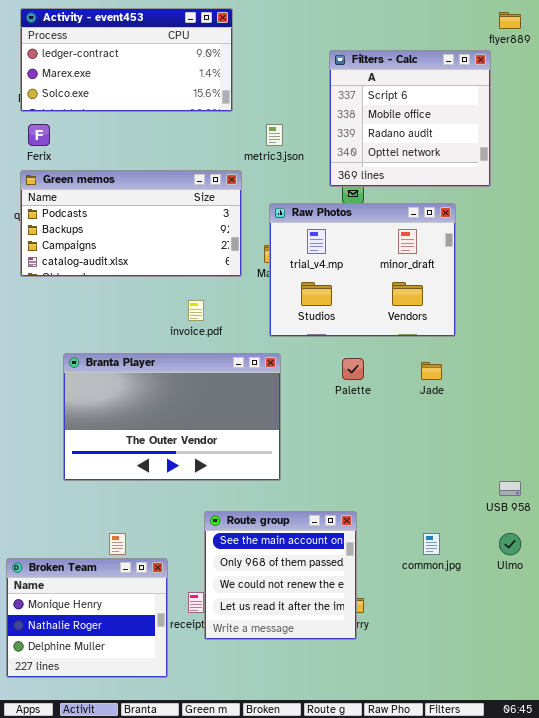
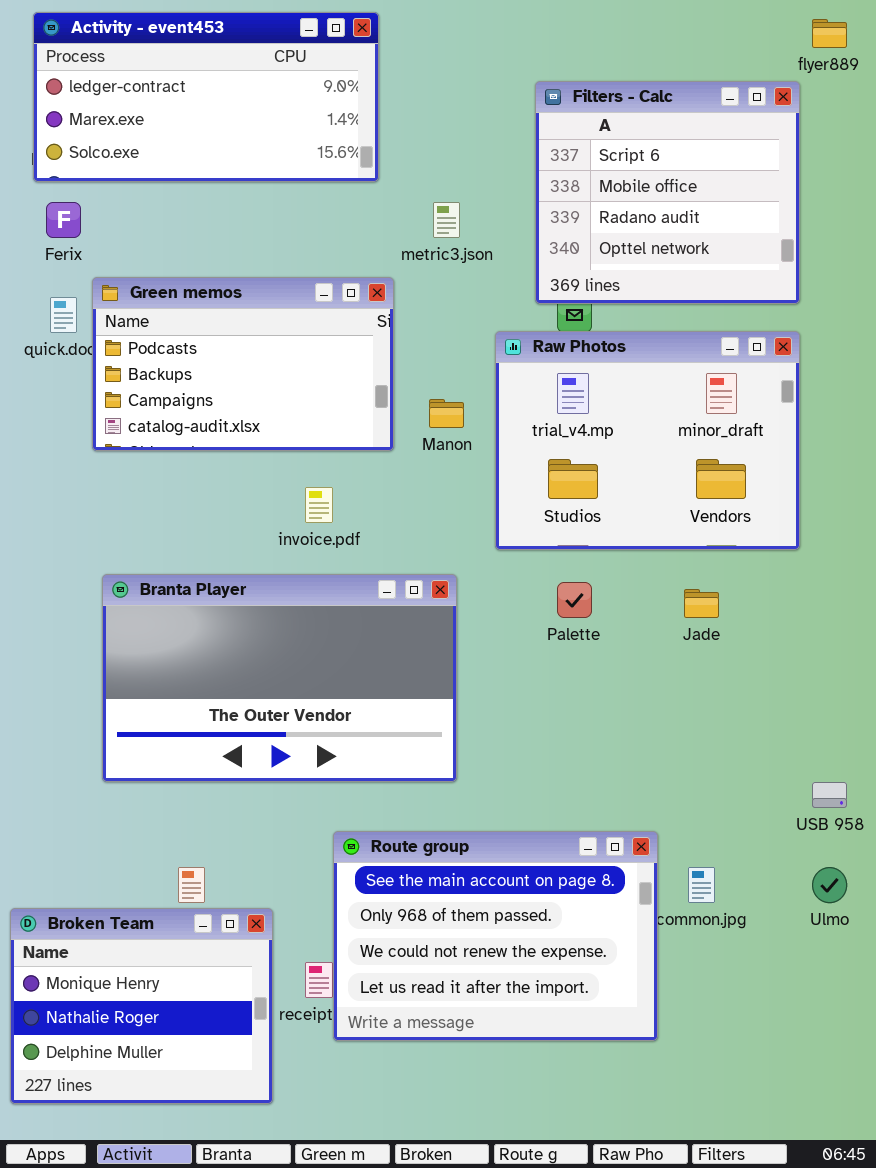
Green memos: [20,170,242,277] -> [92,277,394,451], resized
Raw Photos: [269,203,456,337] -> [495,331,800,550], moved
Route group: [204,511,357,640] -> [333,831,658,1041], resized

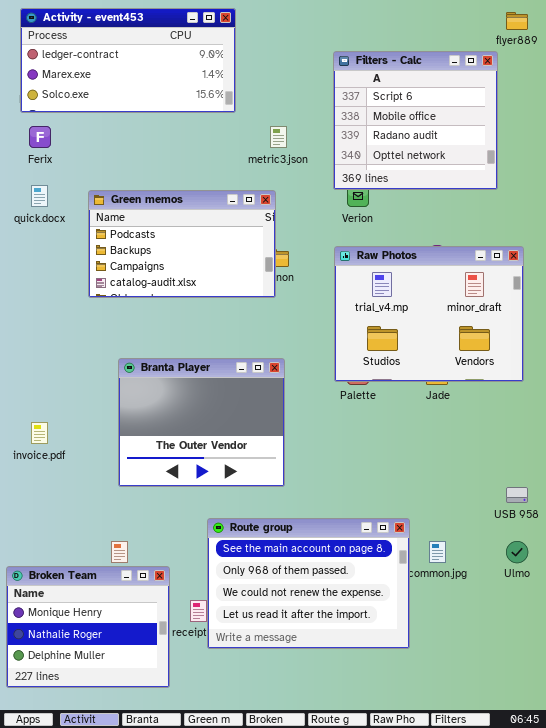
Green memos: [92,277,394,451] -> [88,190,276,298], moved
Raw Photos: [495,331,800,550] -> [334,246,524,382], moved
invoice.pdf: [305,487,333,523] -> [31,422,48,444], moved
Branta Player: [102,574,457,782] -> [118,358,285,487], resized

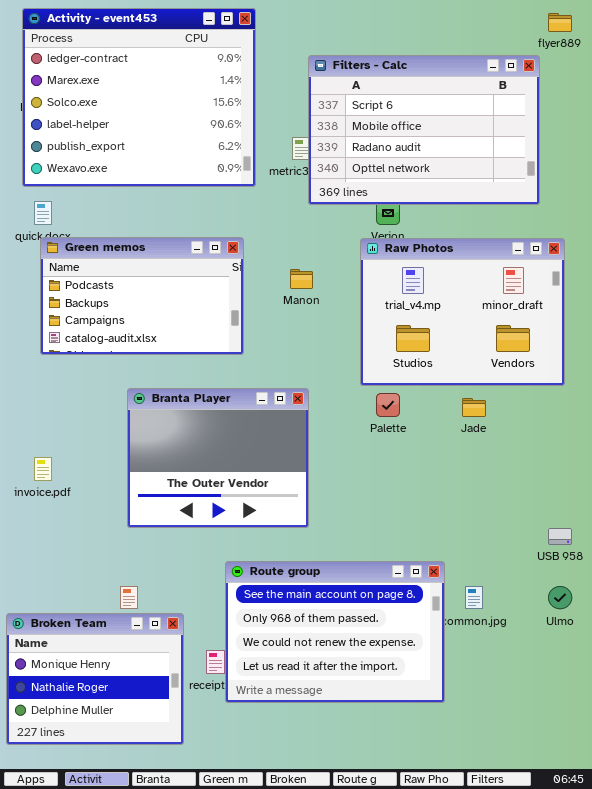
Activity - event453: [20,8,236,113] -> [22,8,256,187], resized
Filters - Calc: [333,51,498,190] -> [308,55,540,205], resized
Green memos: [88,190,276,298] -> [40,237,244,355], moved
Raw Photos: [334,246,524,382] -> [360,238,565,386], moved

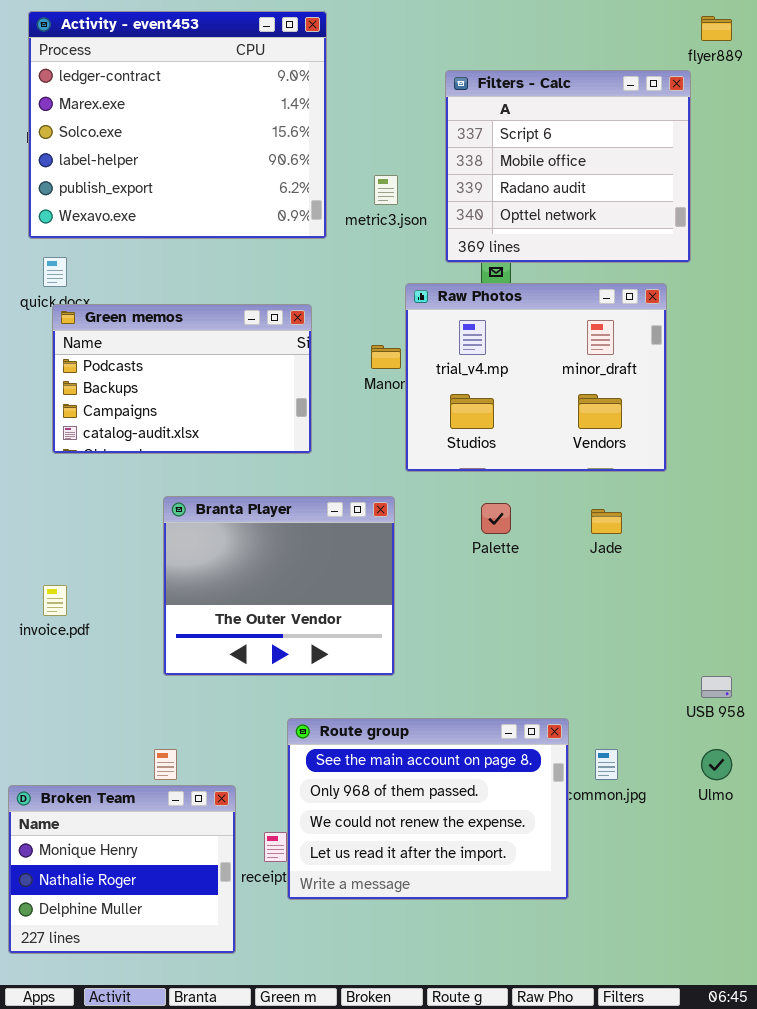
Filters - Calc: [308,55,540,205] -> [445,70,691,263], resized
Raw Photos: [360,238,565,386] -> [405,283,667,472], moved

